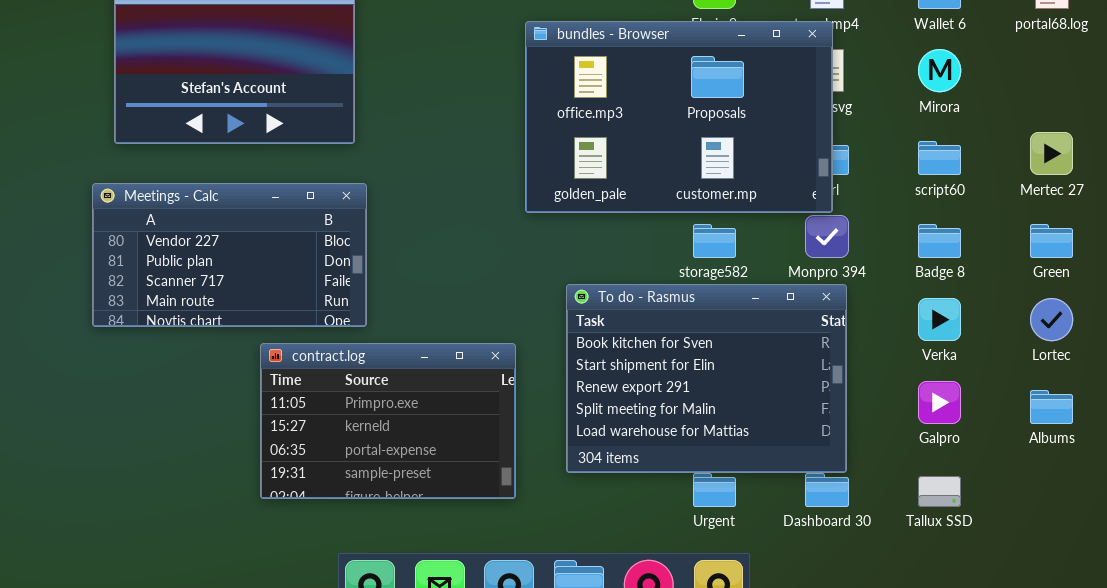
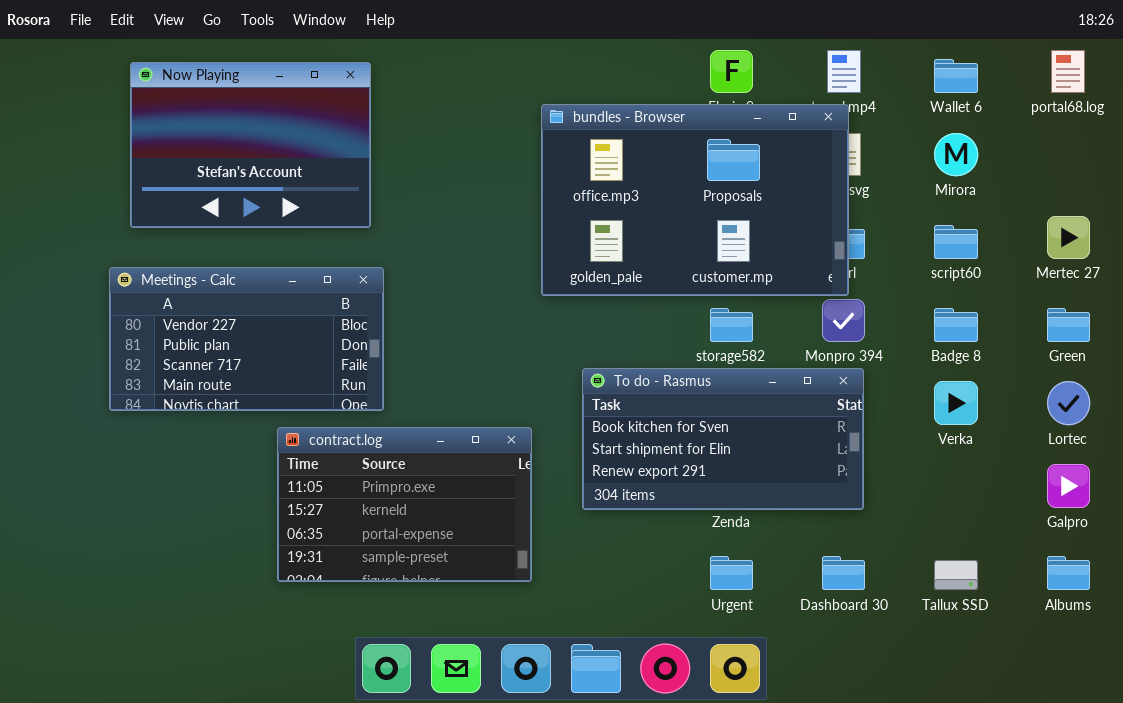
To do - Rasmus: [566,284,847,473] -> [582,368,864,510], resized
Galpro: [918,381,961,424] -> [1047,464,1090,508], moved
Albums: [1030,390,1073,424] -> [1047,556,1090,590], moved

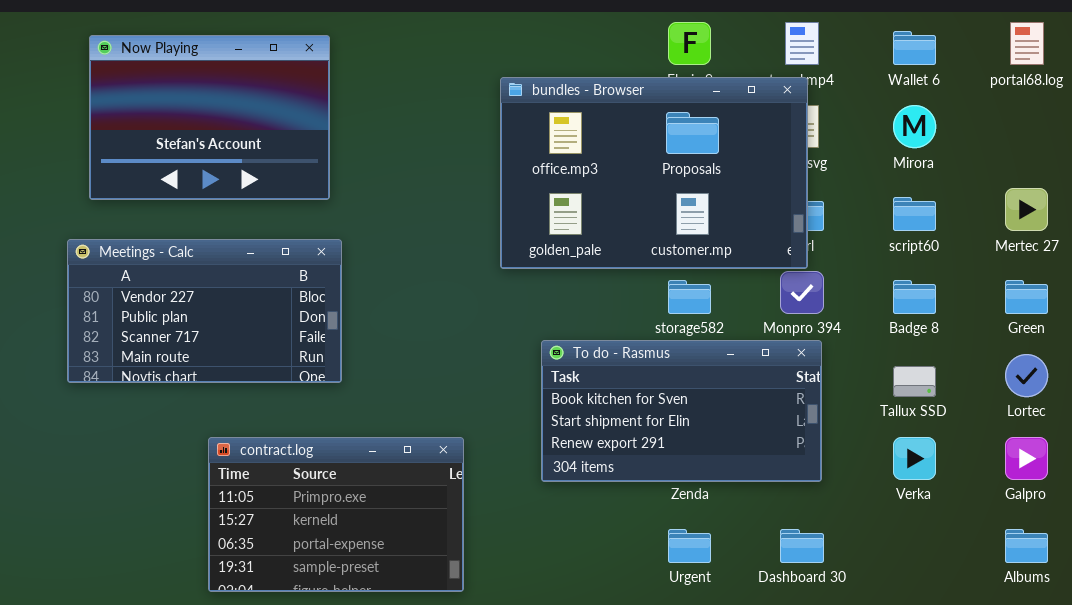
Verka: [934,381,978,425] -> [893,437,936,480], moved
contract.log: [277,427,532,582] -> [208,437,464,592], moved
Tallux SSD: [934,560,978,590] -> [893,366,936,397], moved

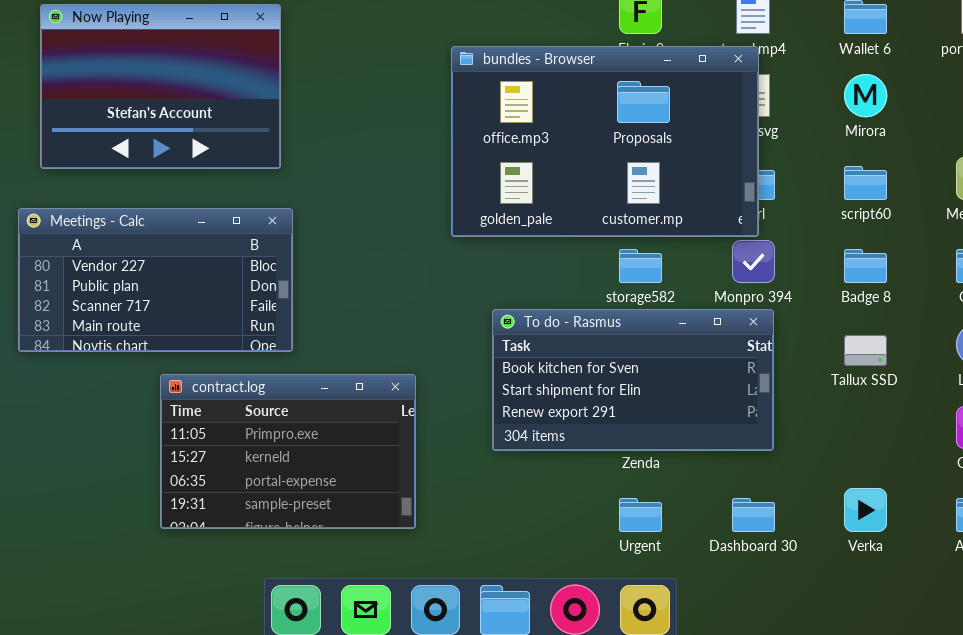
contract.log: [208,437,464,592] -> [160,374,416,529], moved
Verka: [893,437,936,480] -> [844,488,887,532], moved

